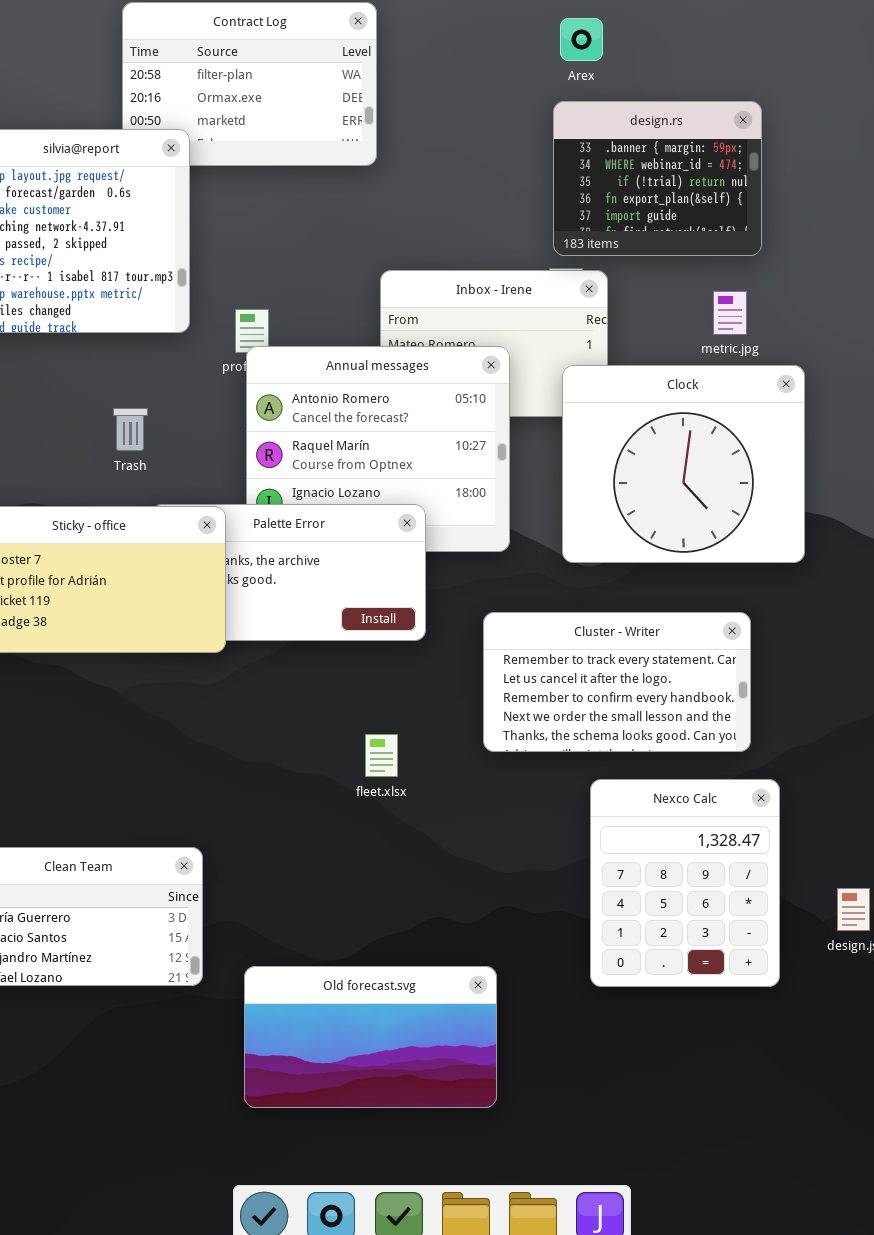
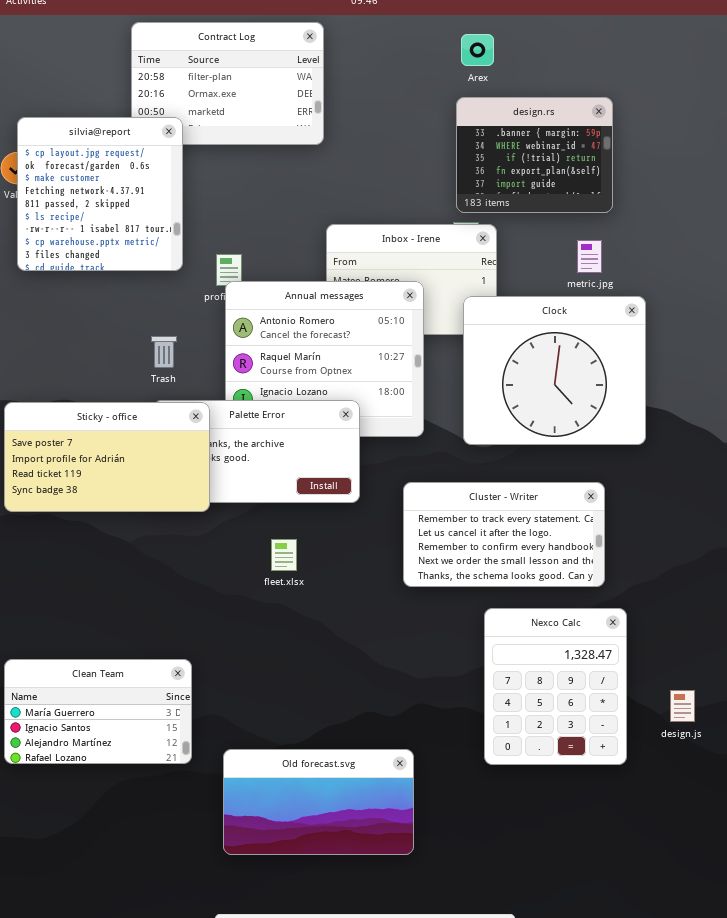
Trash: [113,408,148,451] -> [151,336,177,368], moved
fleet.xlsx: [365,734,398,777] -> [271,539,297,571], moved

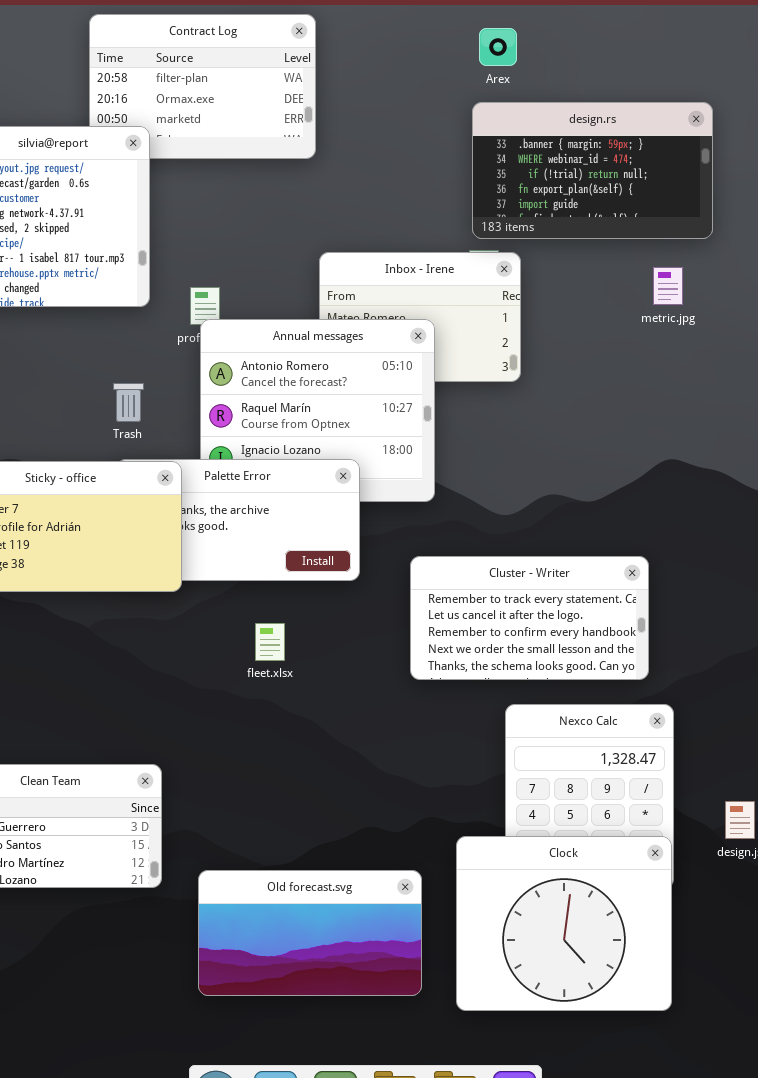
design.rs: [456,97,613,213] -> [472,102,713,239], resized
metric.jpg: [577,240,602,273] -> [653,267,683,305], moved
Clock: [463,296,646,445] -> [456,836,672,1011], moved

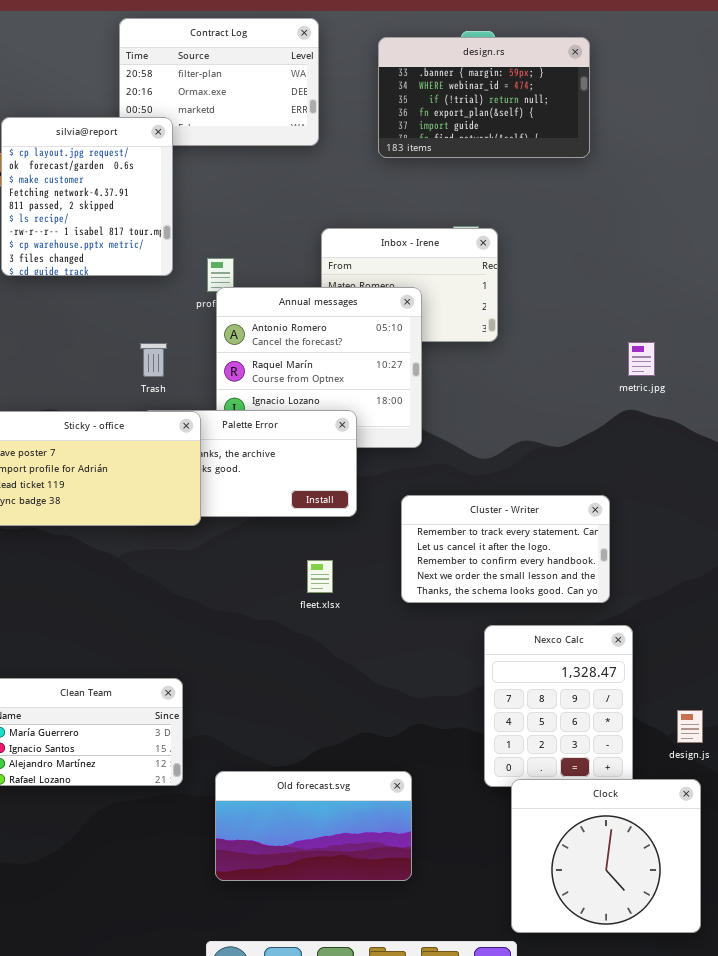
design.rs: [472,102,713,239] -> [378,37,590,158], moved
metric.jpg: [653,267,683,305] -> [628,342,655,376], moved
fleet.xlsx: [255,623,285,661] -> [307,560,333,593], moved
Clock: [456,836,672,1011] -> [511,779,701,933], moved

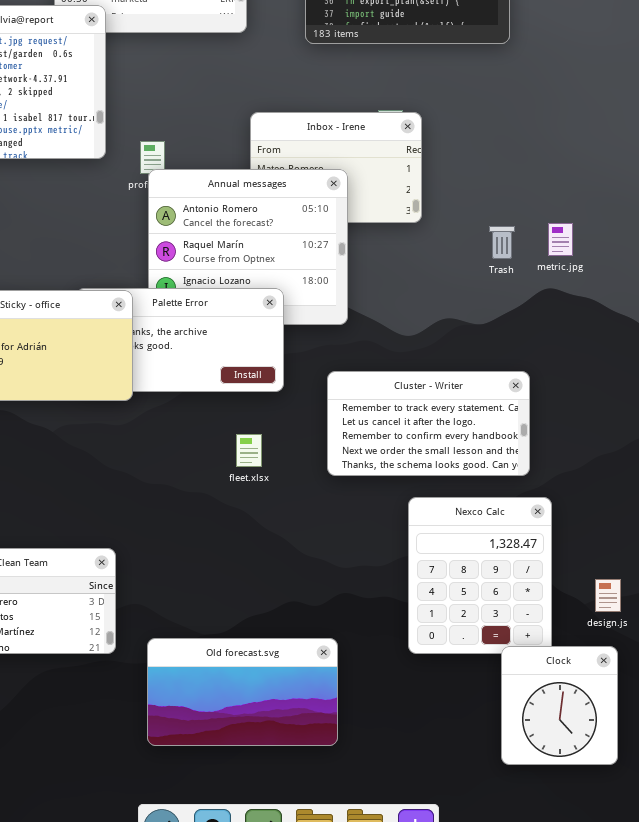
Trash: [140,343,167,377] -> [489,226,515,259], moved
Clock: [511,779,701,933] -> [501,646,618,765], resized

